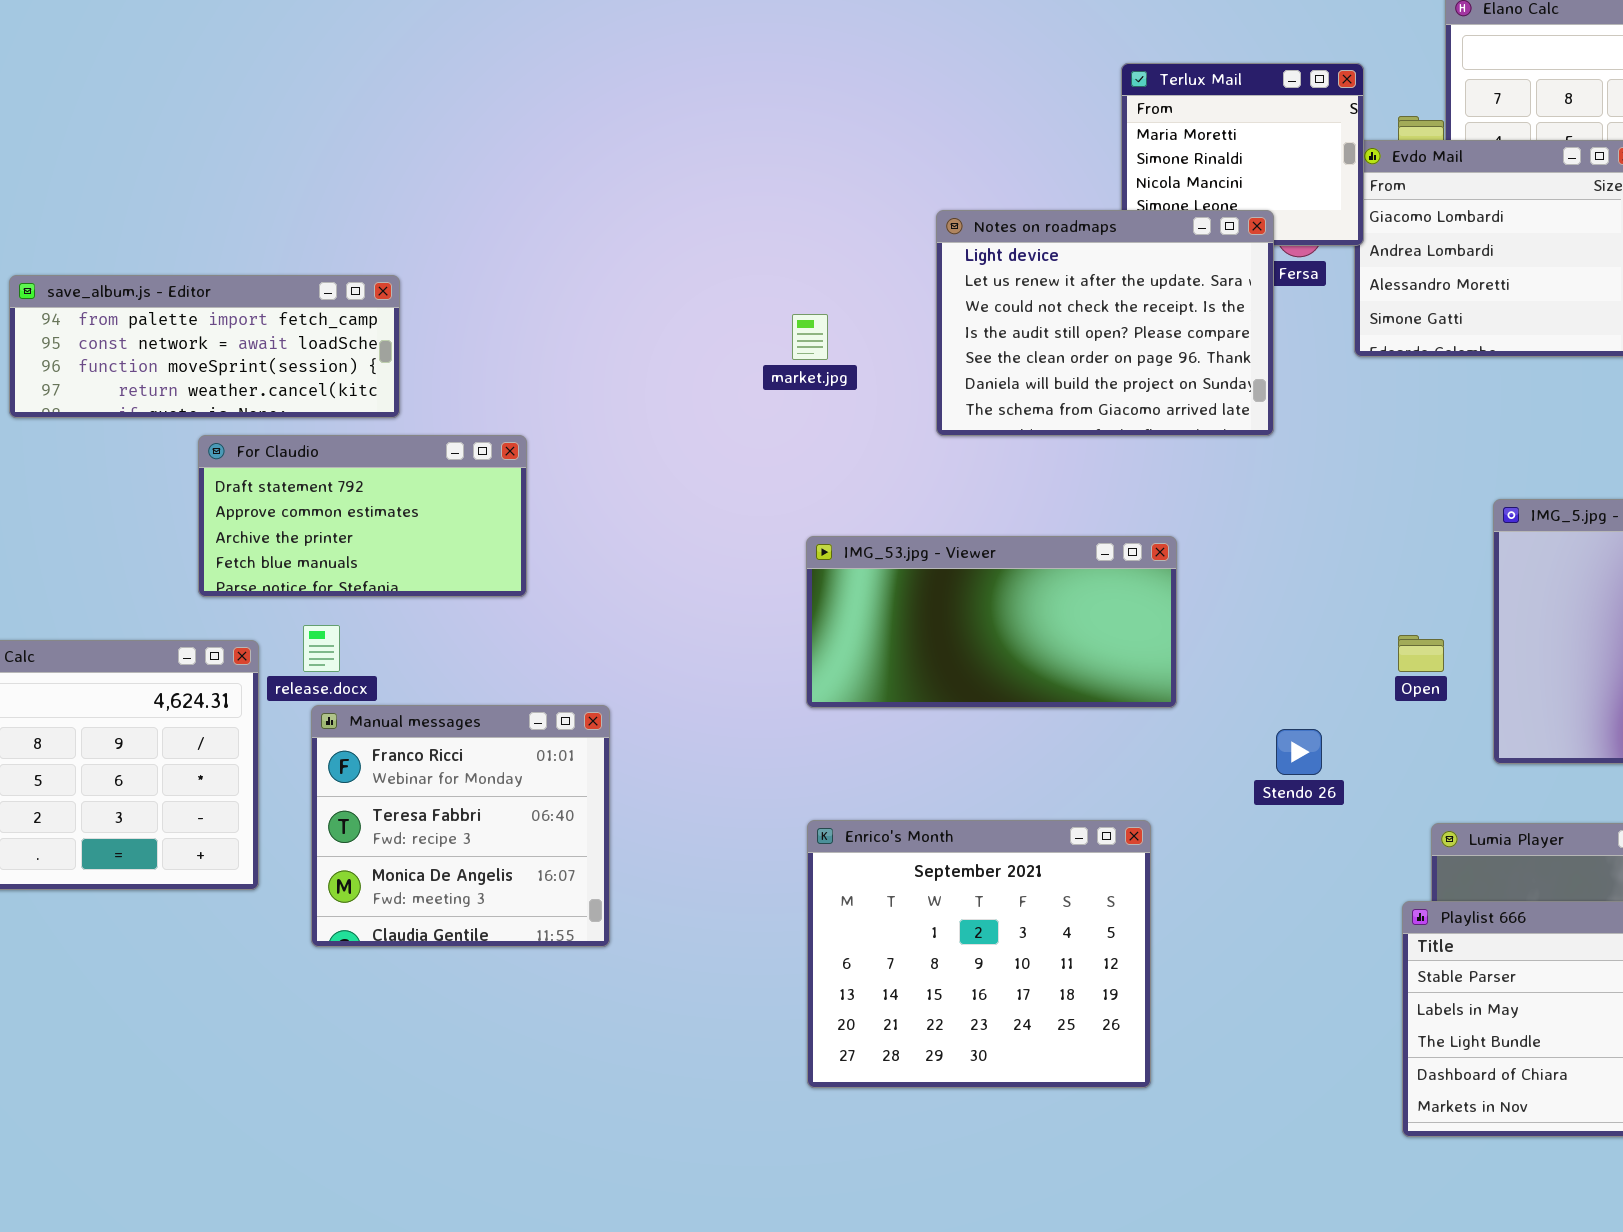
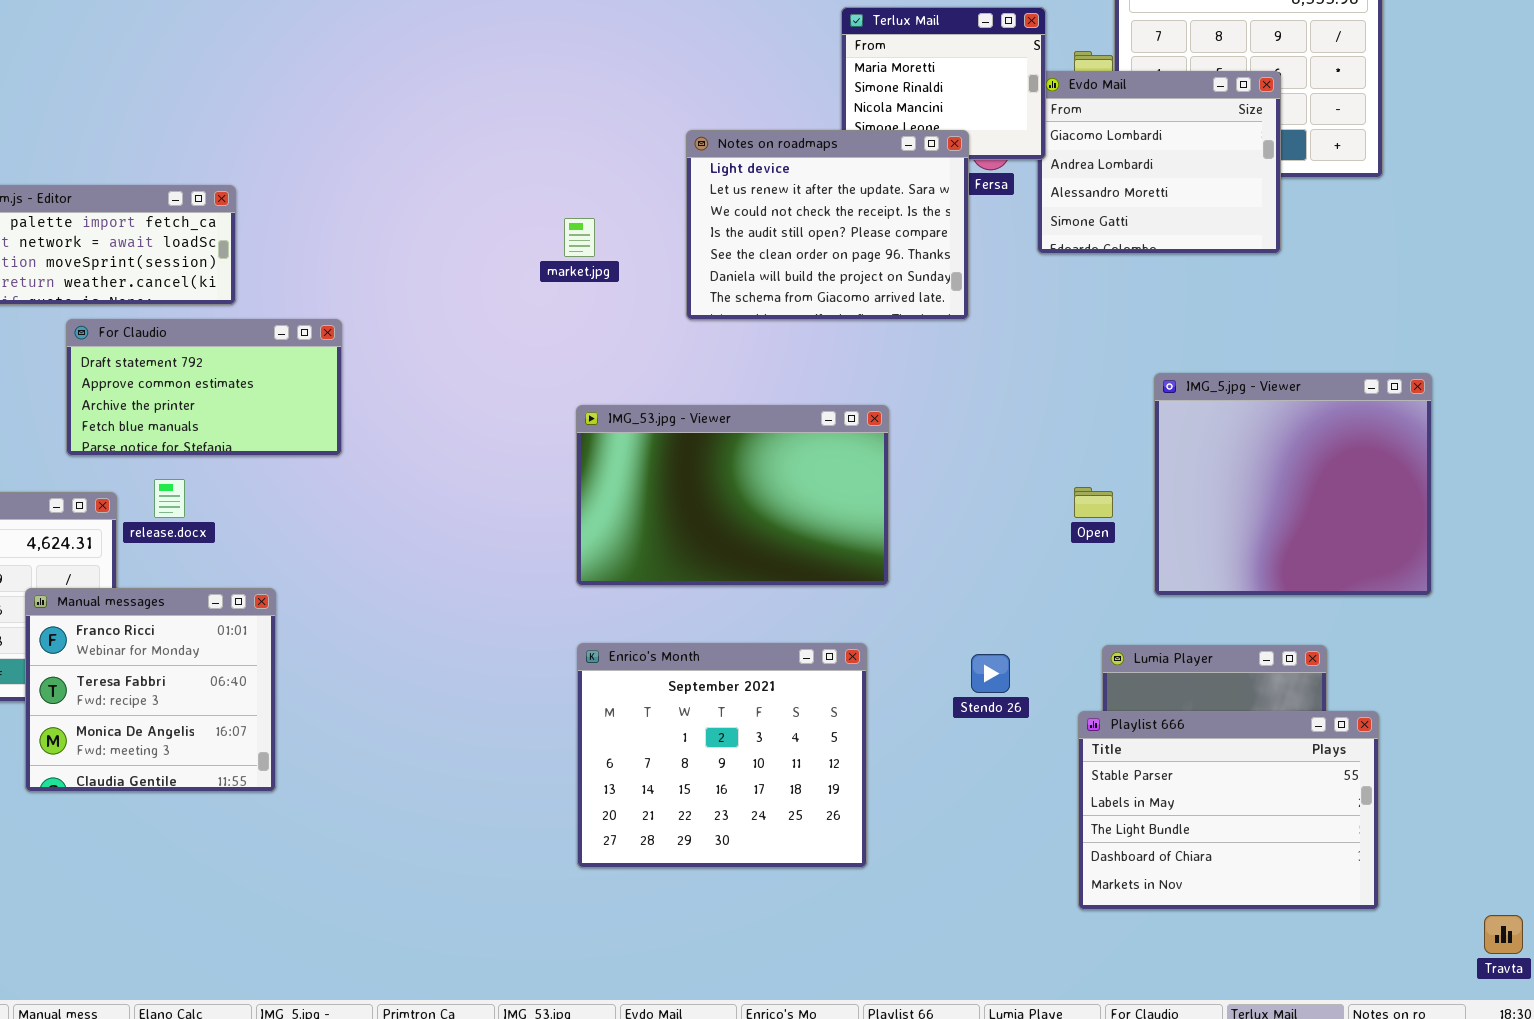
IMG_53.jpg - Viewer: [806,536,1177,708] -> [576,405,889,586], resized
Manual messages: [311,705,610,947] -> [25,588,276,792], moved
Stendo 26: [1276,729,1322,775] -> [971,654,1010,693], moved

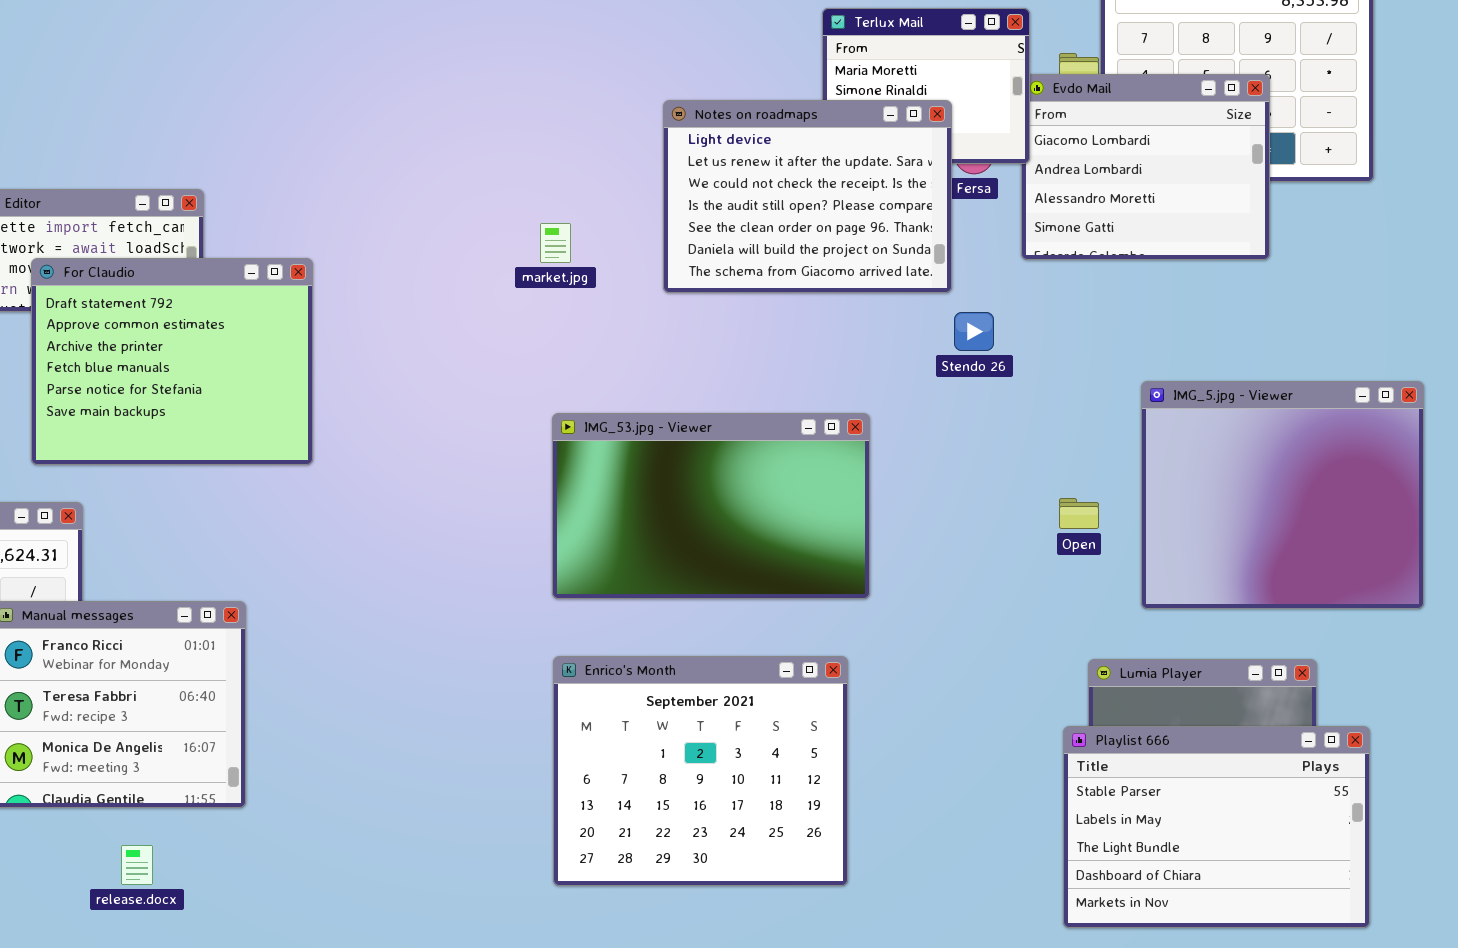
Notes on roadmaps: [686,130,969,320] -> [663,100,952,293], moved
For Claudio: [66,319,342,456] -> [31,258,313,465], resized
release.docx: [154,479,185,518] -> [121,845,153,885], moved
Stendo 26: [971,654,1010,693] -> [954,312,994,351], moved

